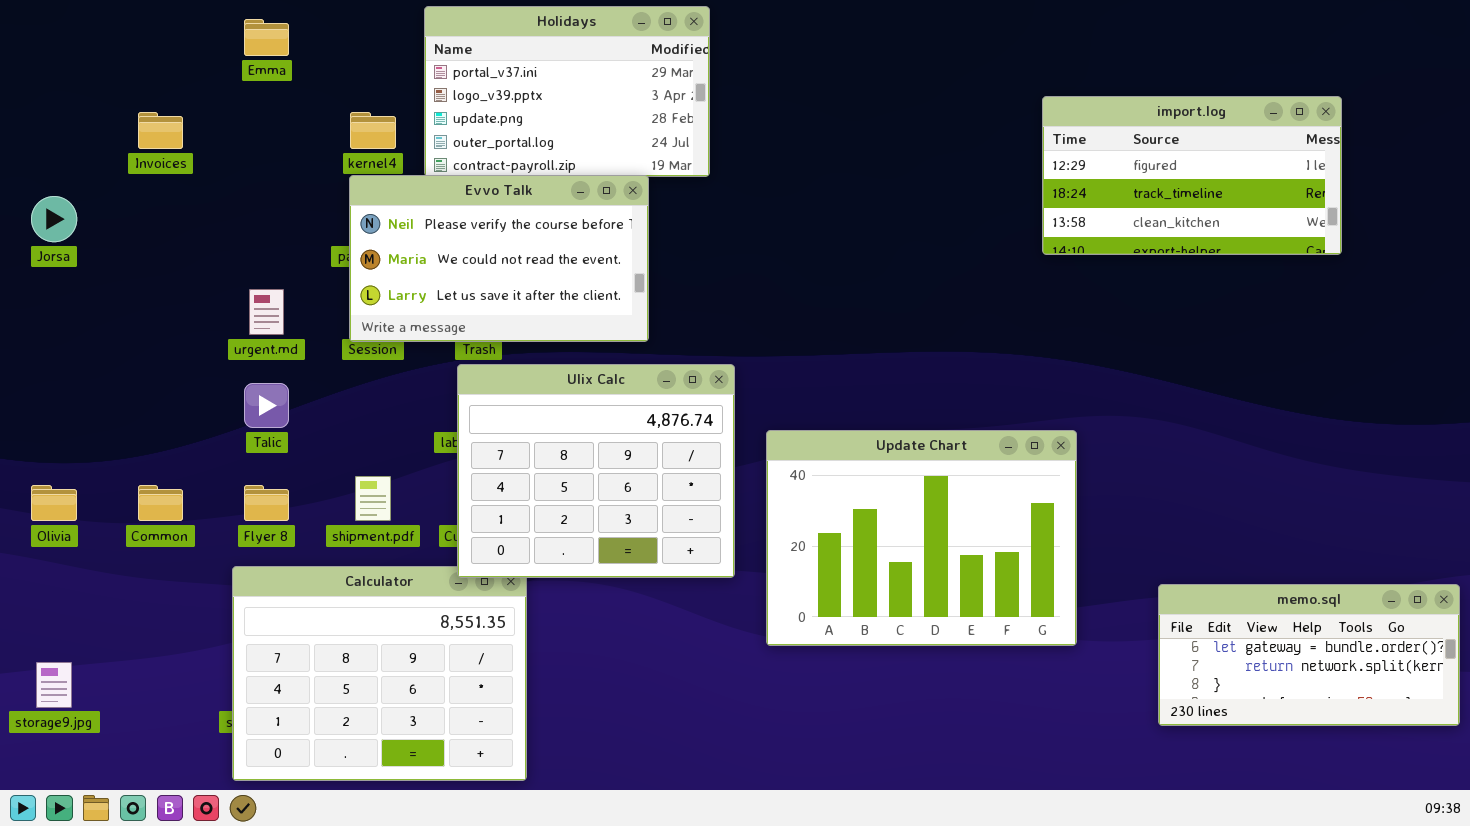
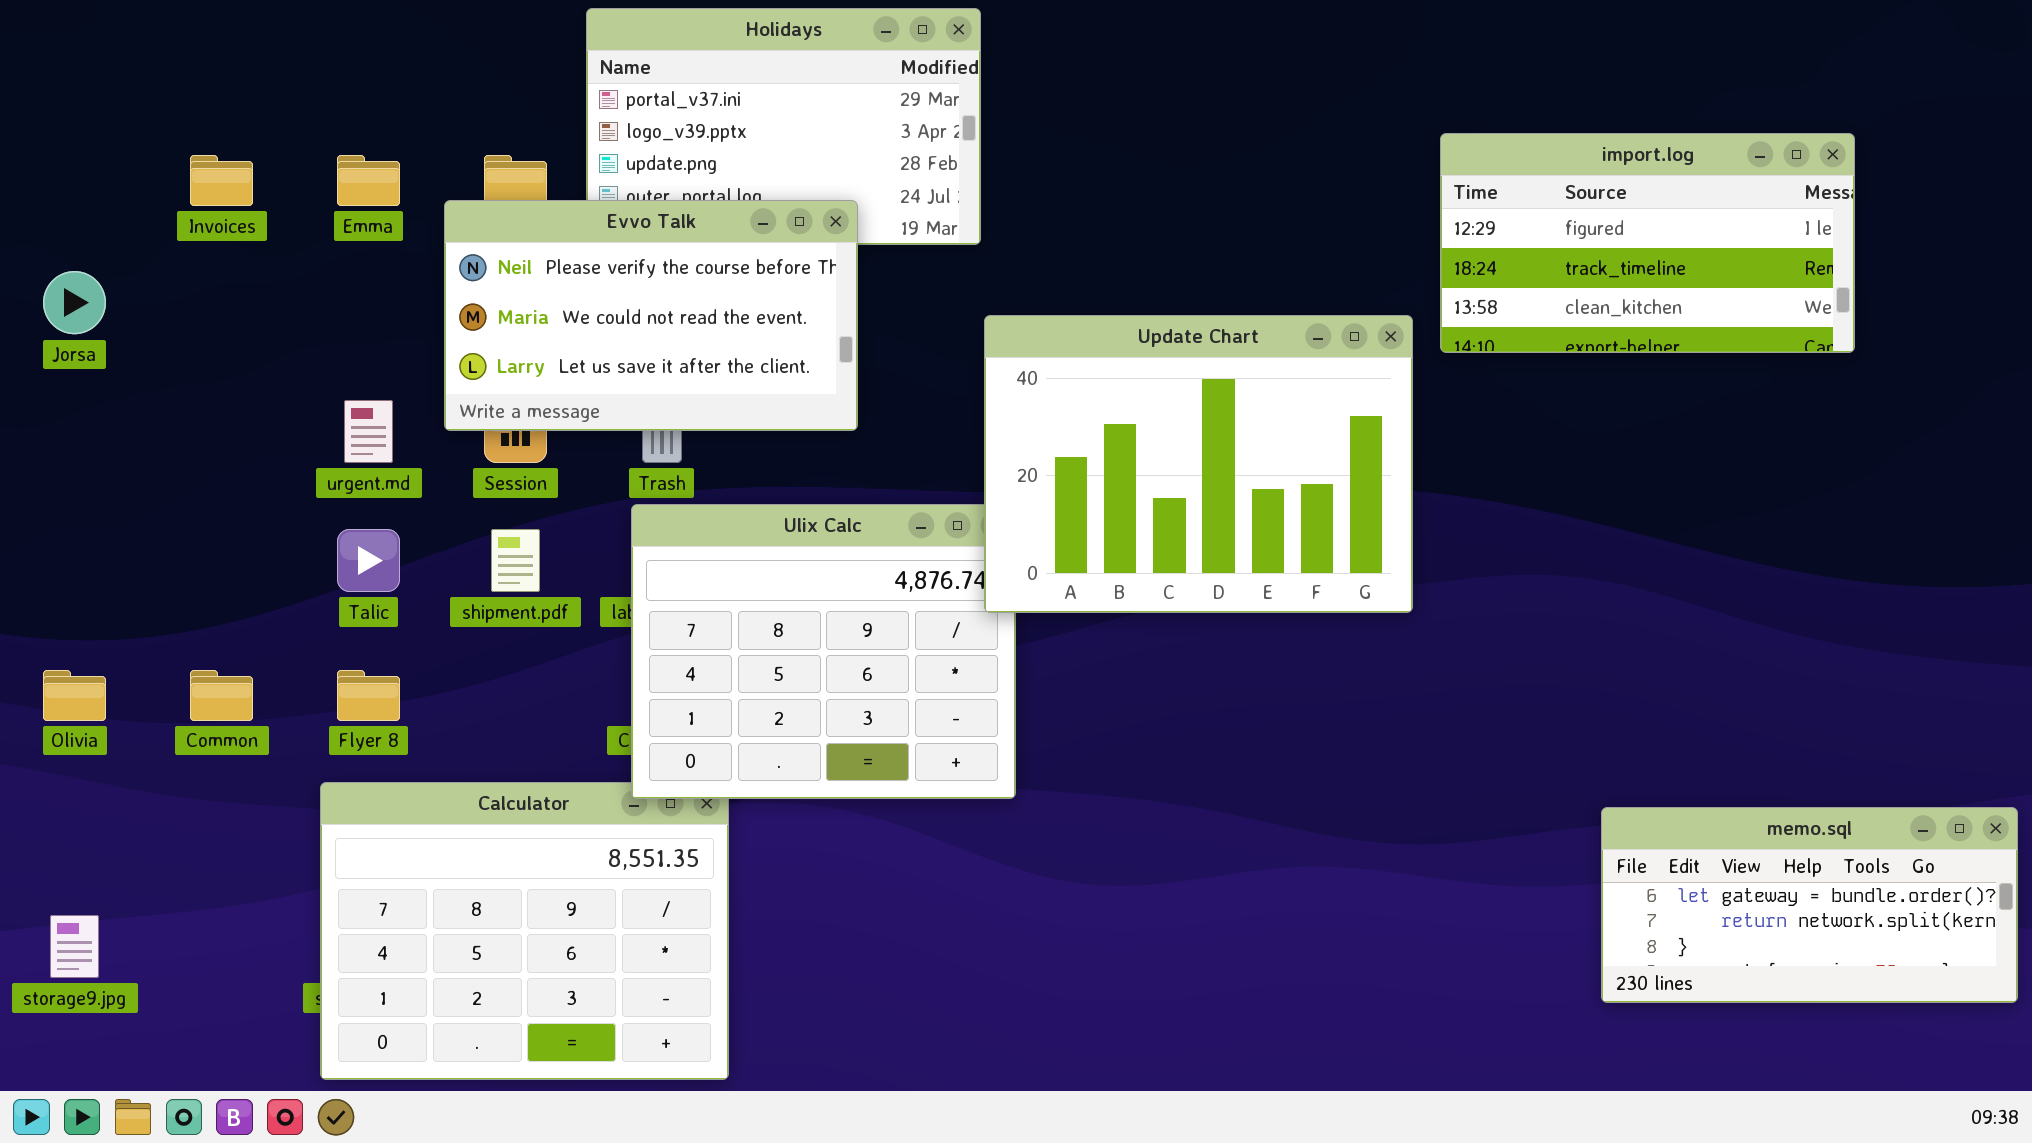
Emma: [244,19,289,56] -> [337,155,400,206], moved
Evvo Talk: [349,175,649,342] -> [444,200,858,431], moved
Update Chart: [766,430,1077,646] -> [984,315,1413,613], moved
shipment.pdf: [355,476,391,521] -> [491,529,540,592], moved

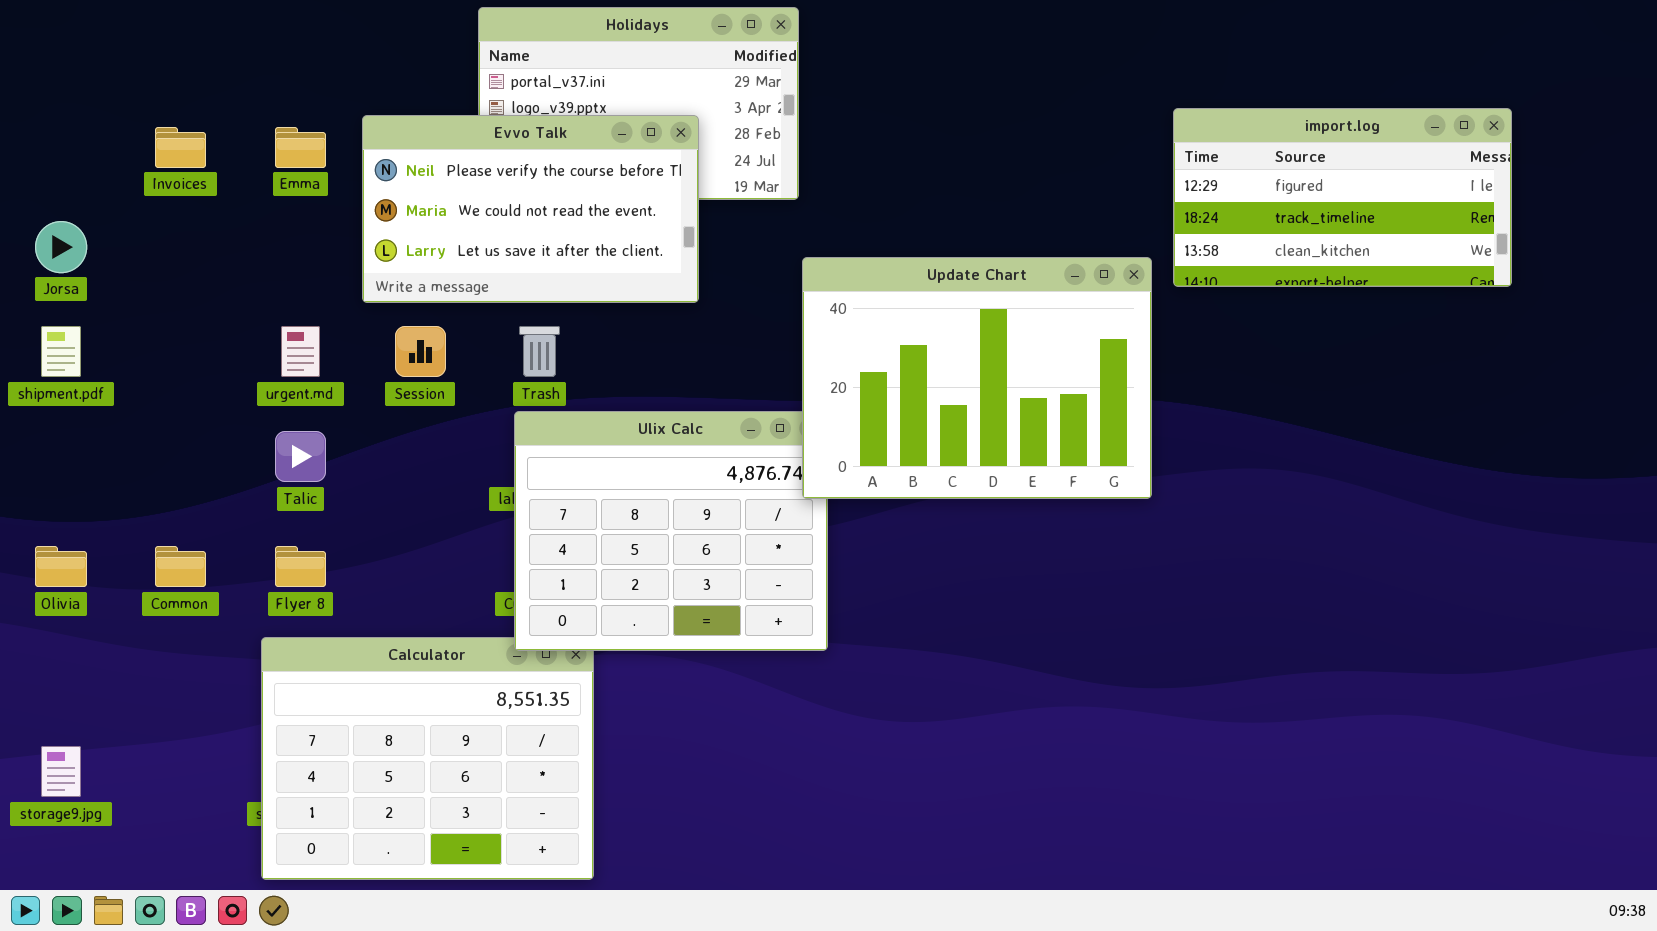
Evvo Talk: [444,200,858,431] -> [362,115,699,303], moved
shipment.pdf: [491,529,540,592] -> [41,326,81,377], moved
memo.sql: [1601,807,2018,1003] -> none, closed

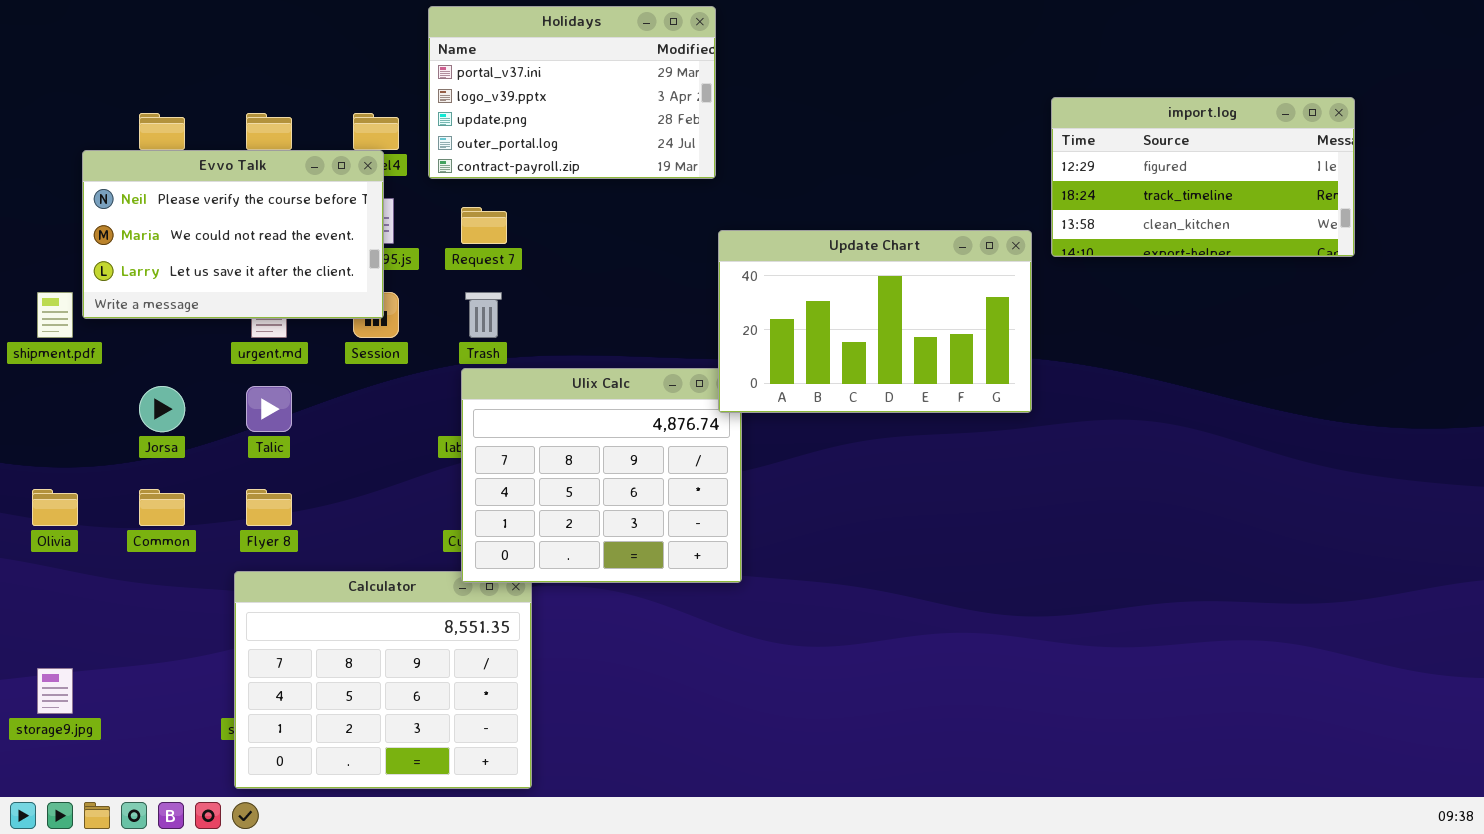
Evvo Talk: [362,115,699,303] -> [82,150,384,319], moved
Jorsa: [35,221,87,273] -> [139,386,185,432], moved
Update Chart: [802,257,1152,499] -> [718,230,1032,413], resized

